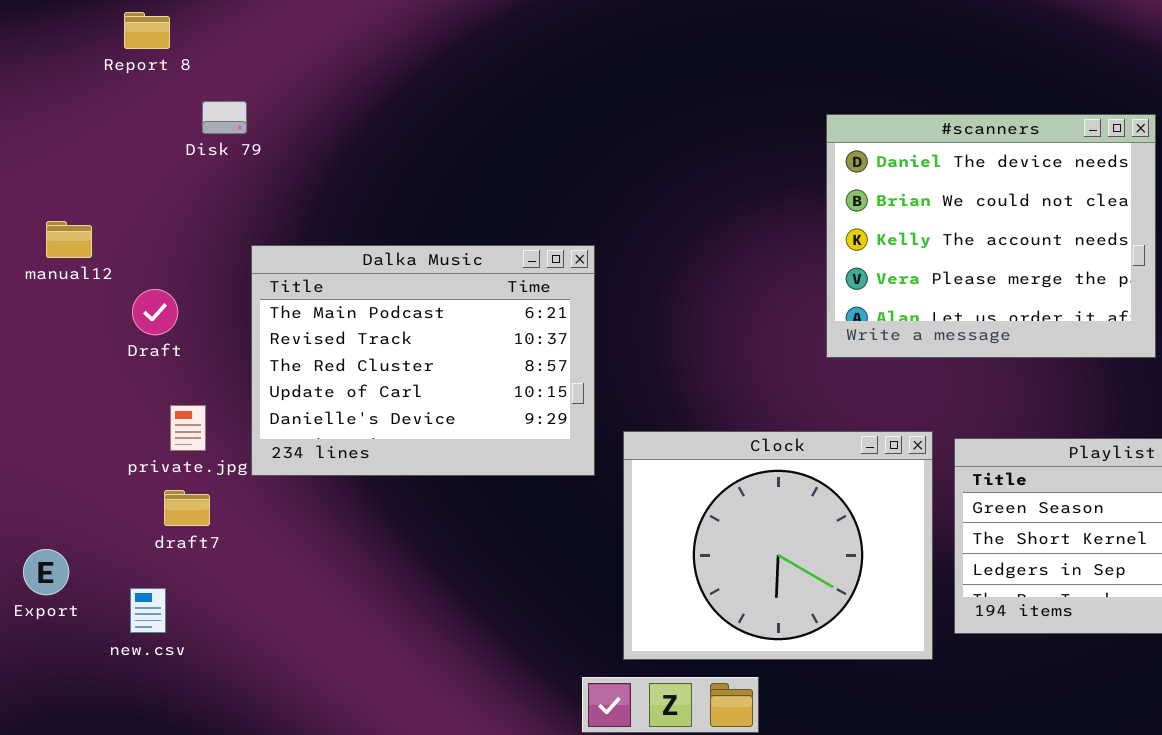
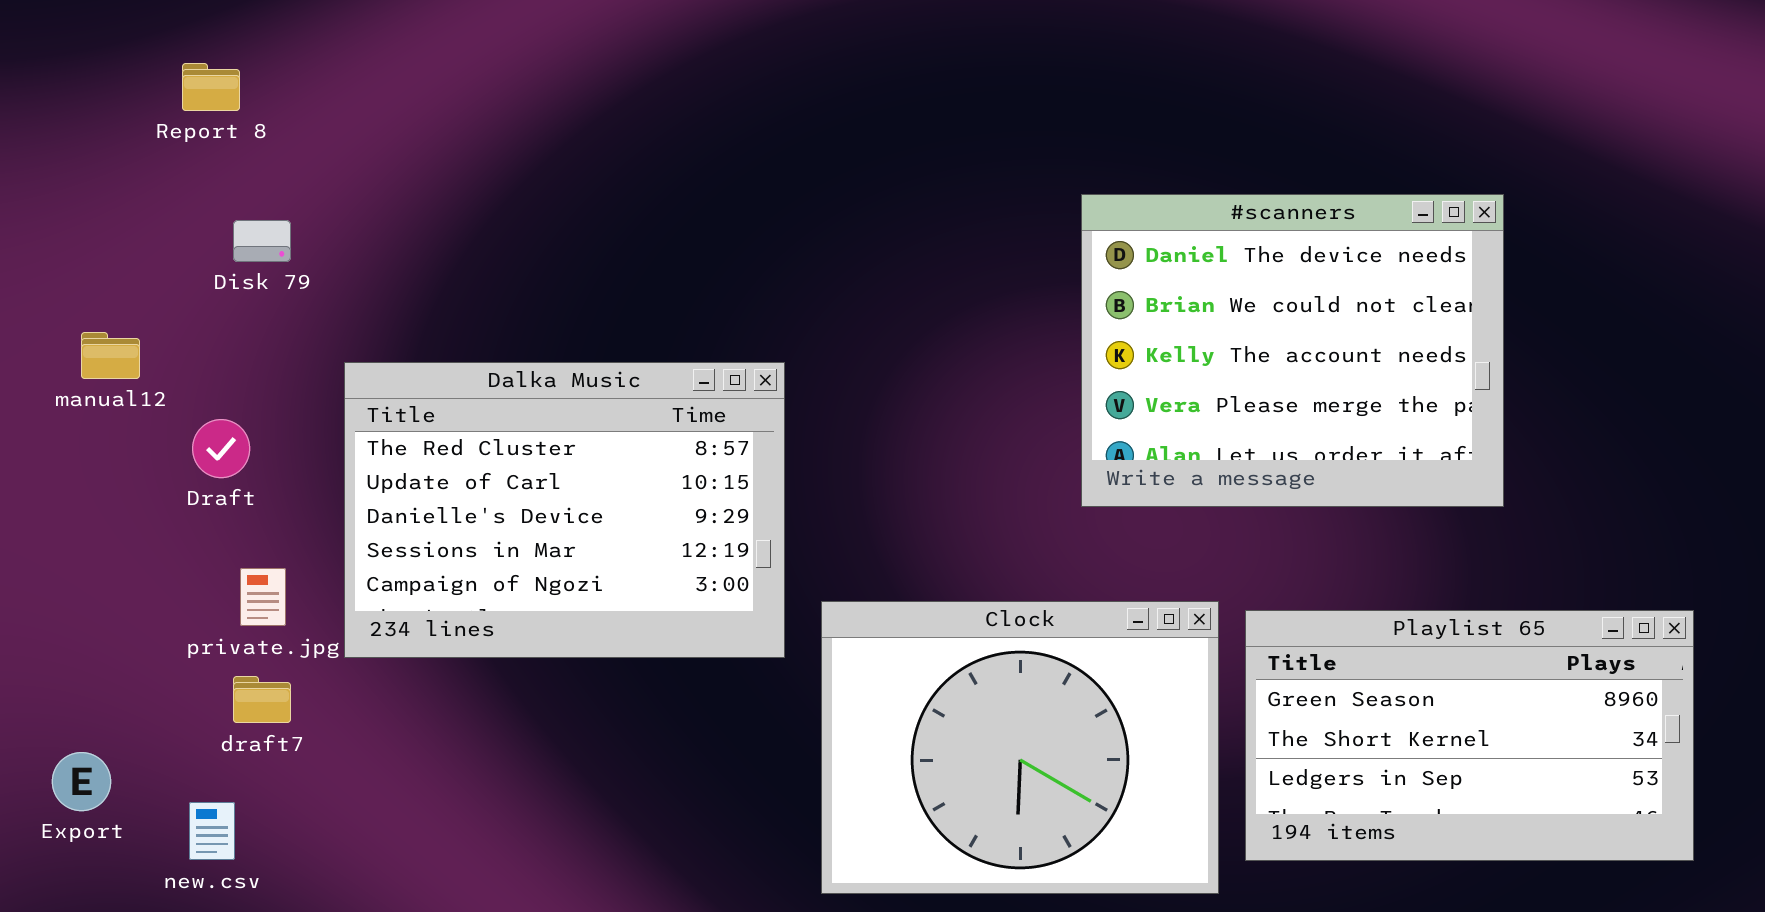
Disk 79: [202,101,247,134] -> [233,220,291,262], moved
Dalka Music: [251,245,595,476] -> [344,362,785,658], scrolled down 2 rows

